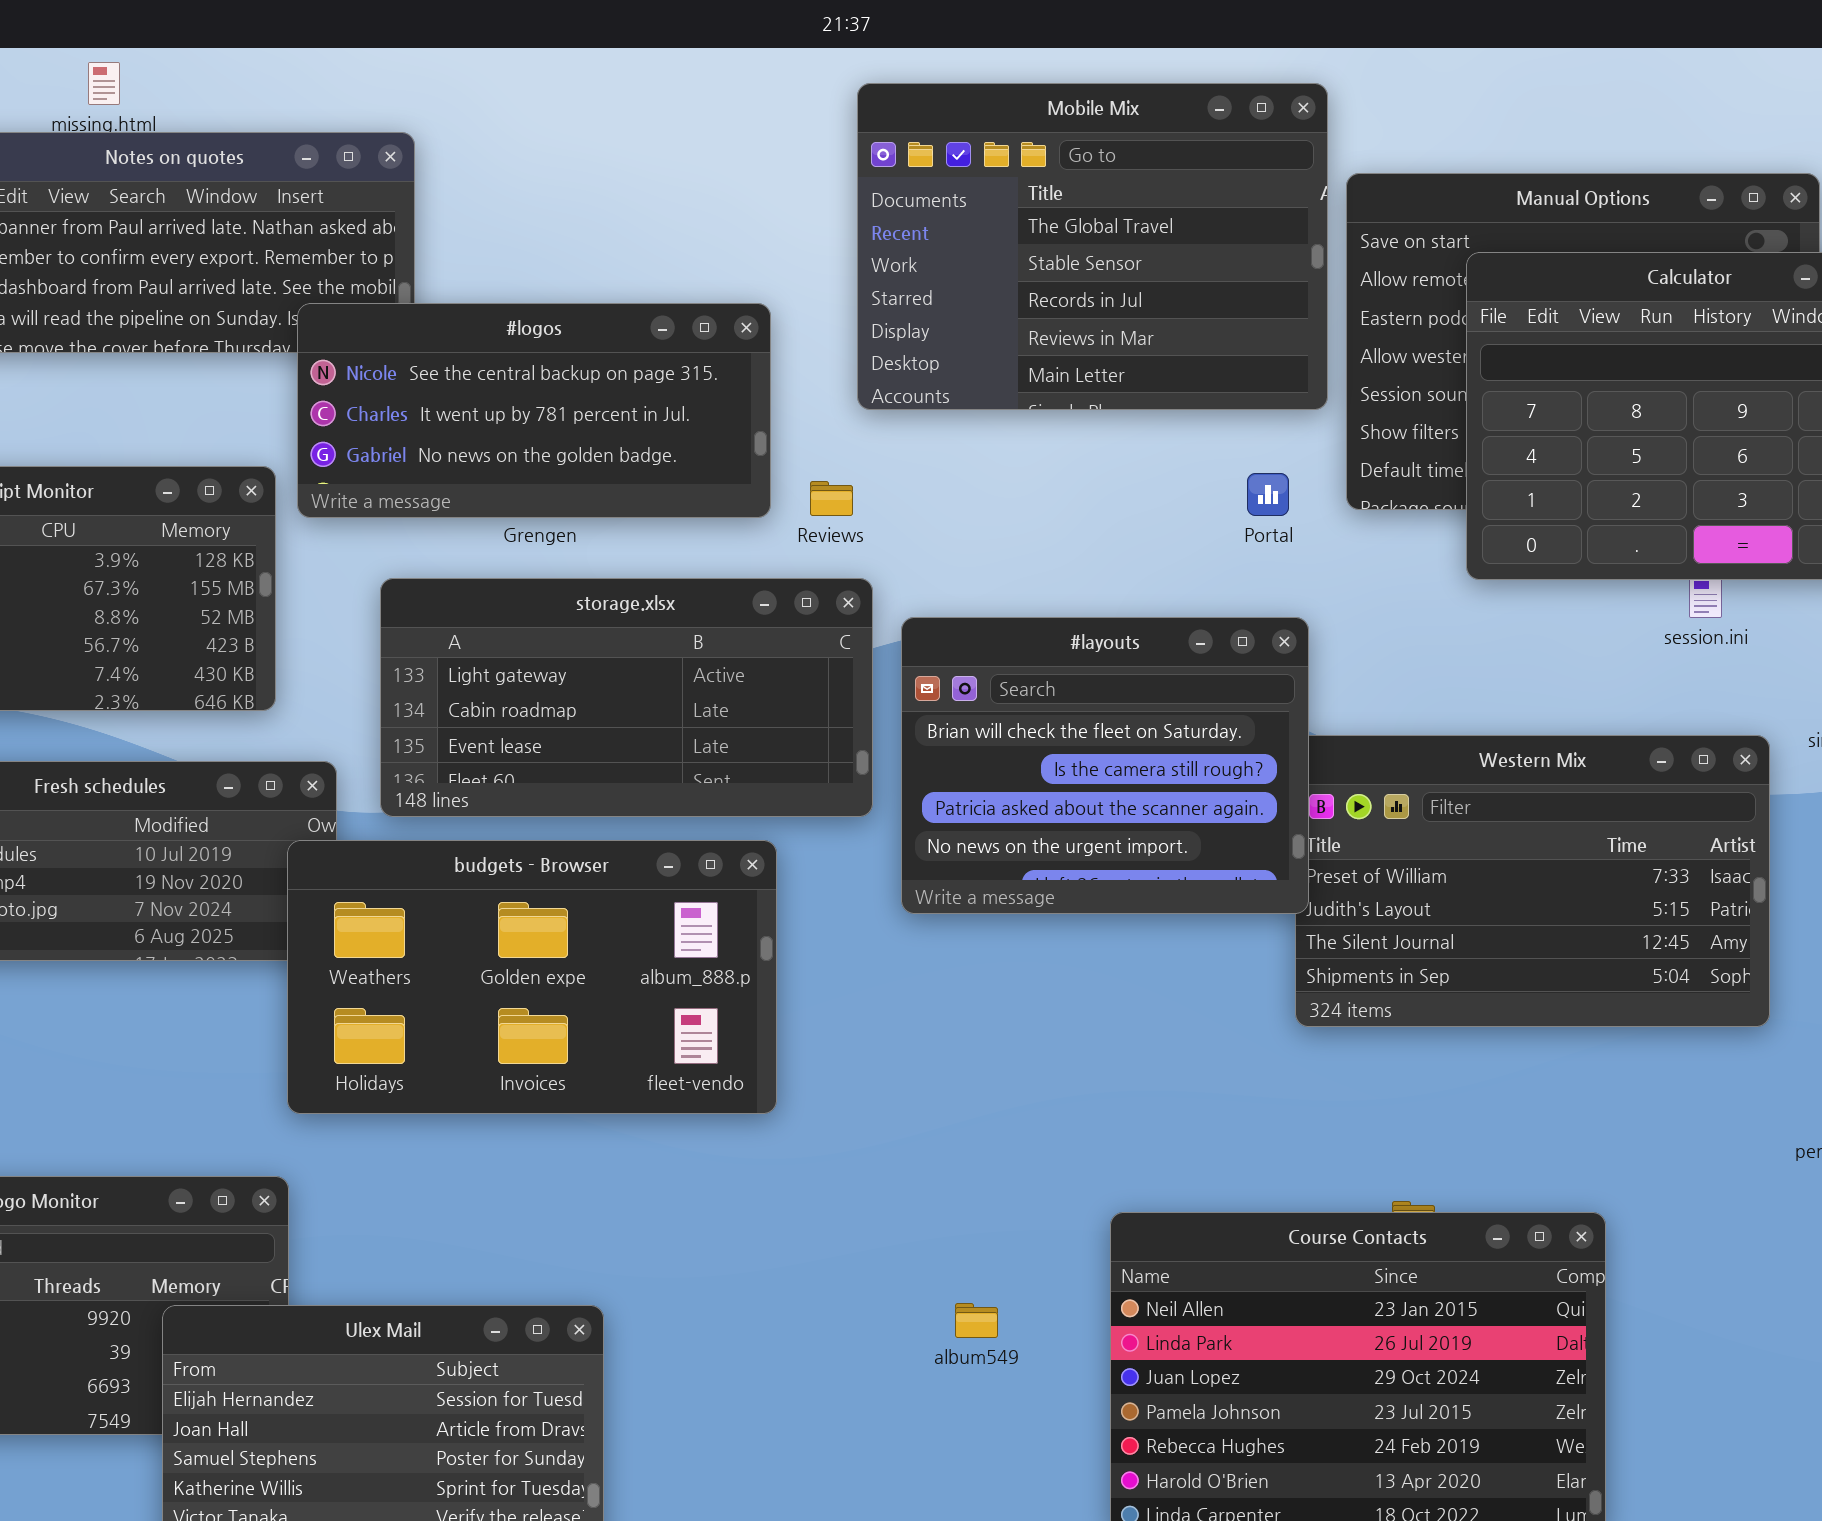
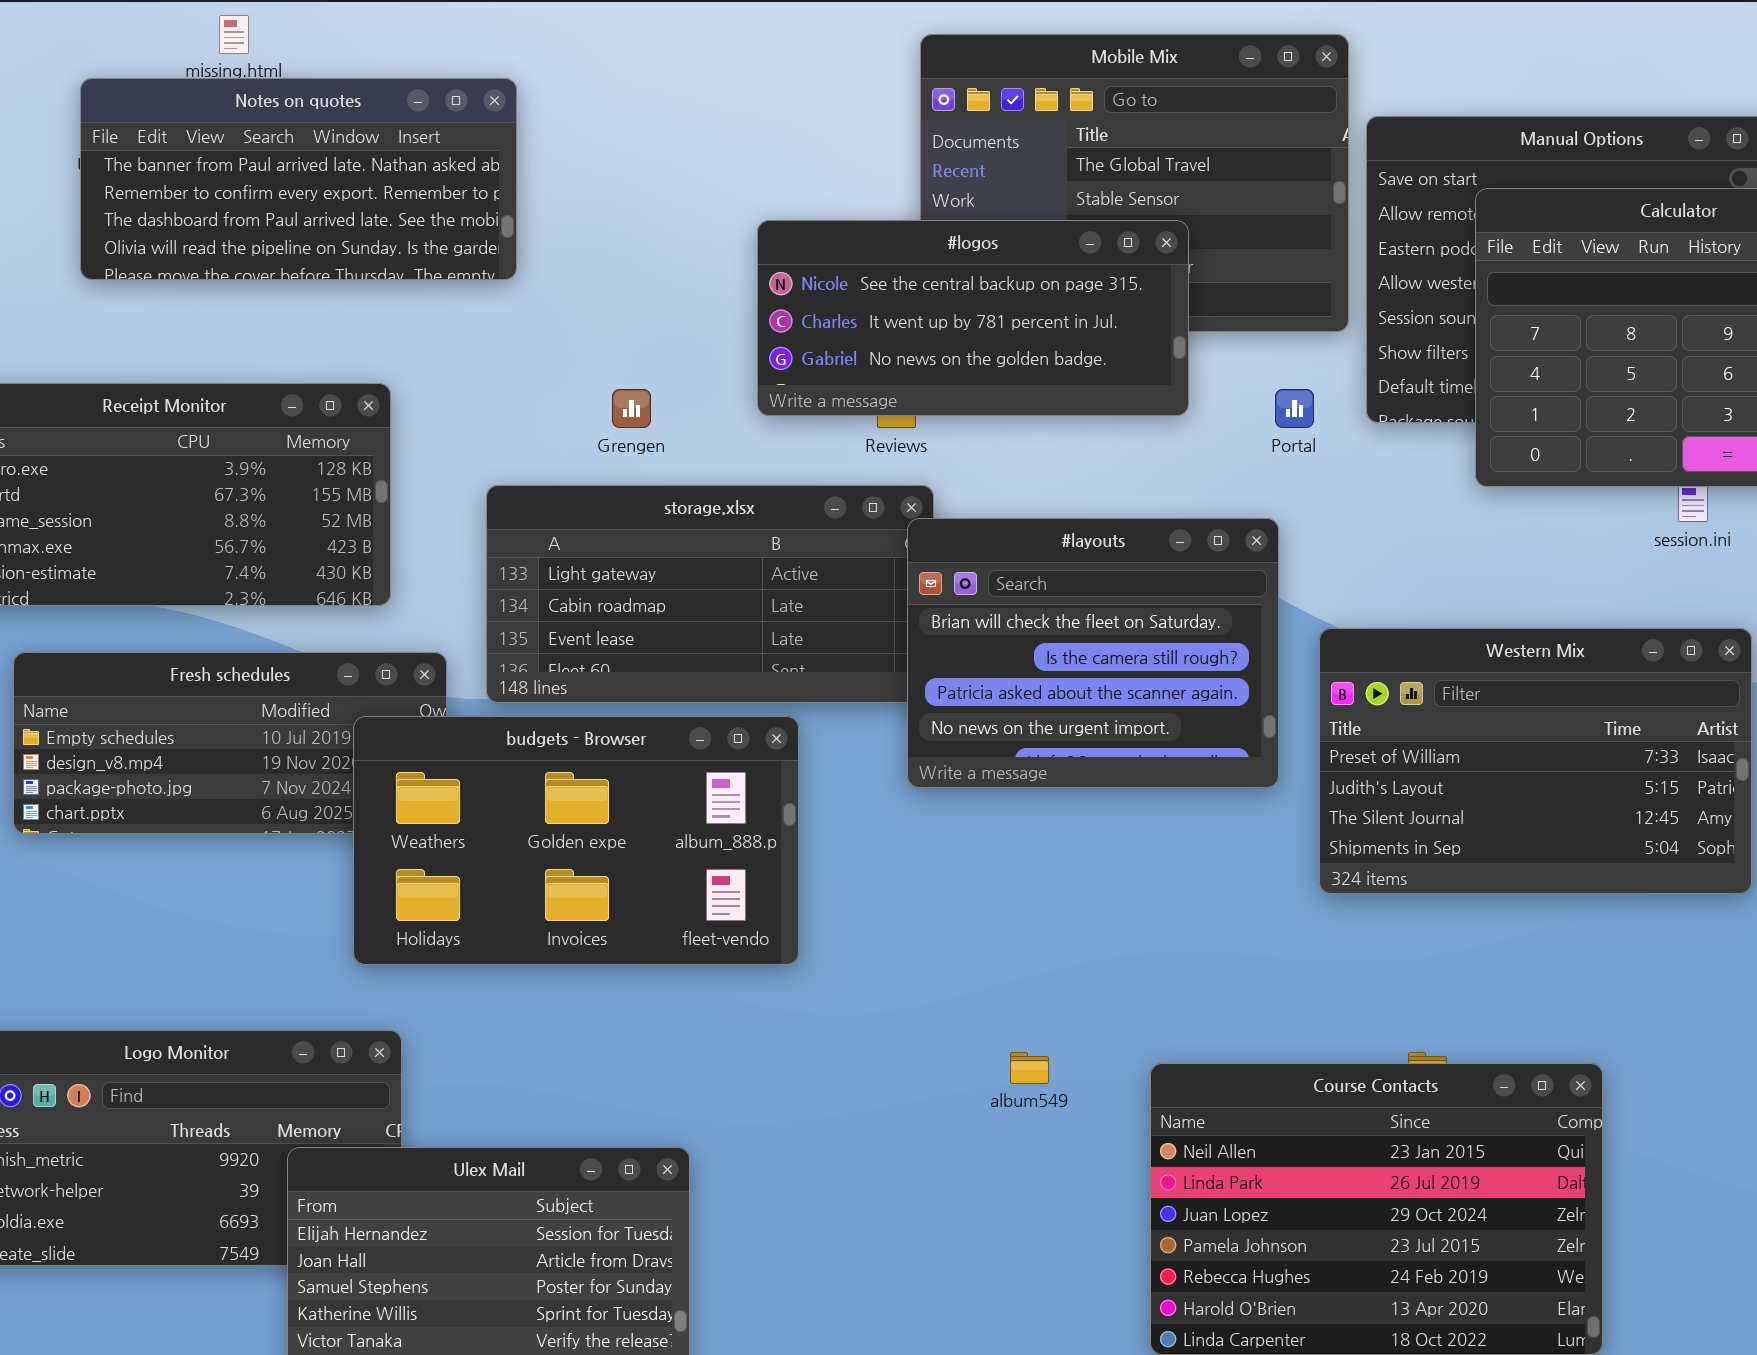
#logos: [297,303,771,518] -> [757,220,1189,416], moved
#layouts: [901,617,1309,914] -> [907,518,1279,788], moved
budgets - Browser: [287,840,777,1114] -> [353,716,799,965], moved
album549: [955,1303,998,1338] -> [1010,1052,1049,1084], moved

